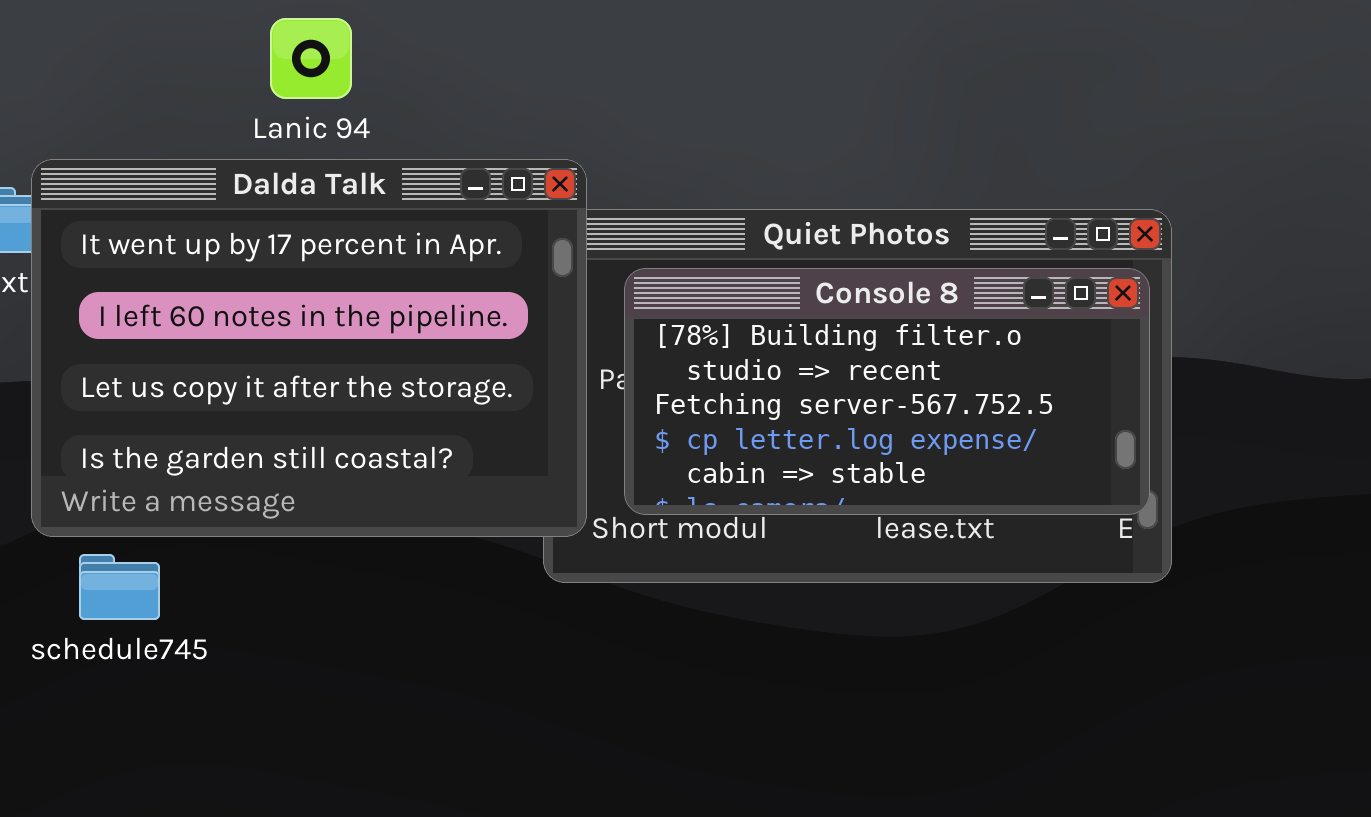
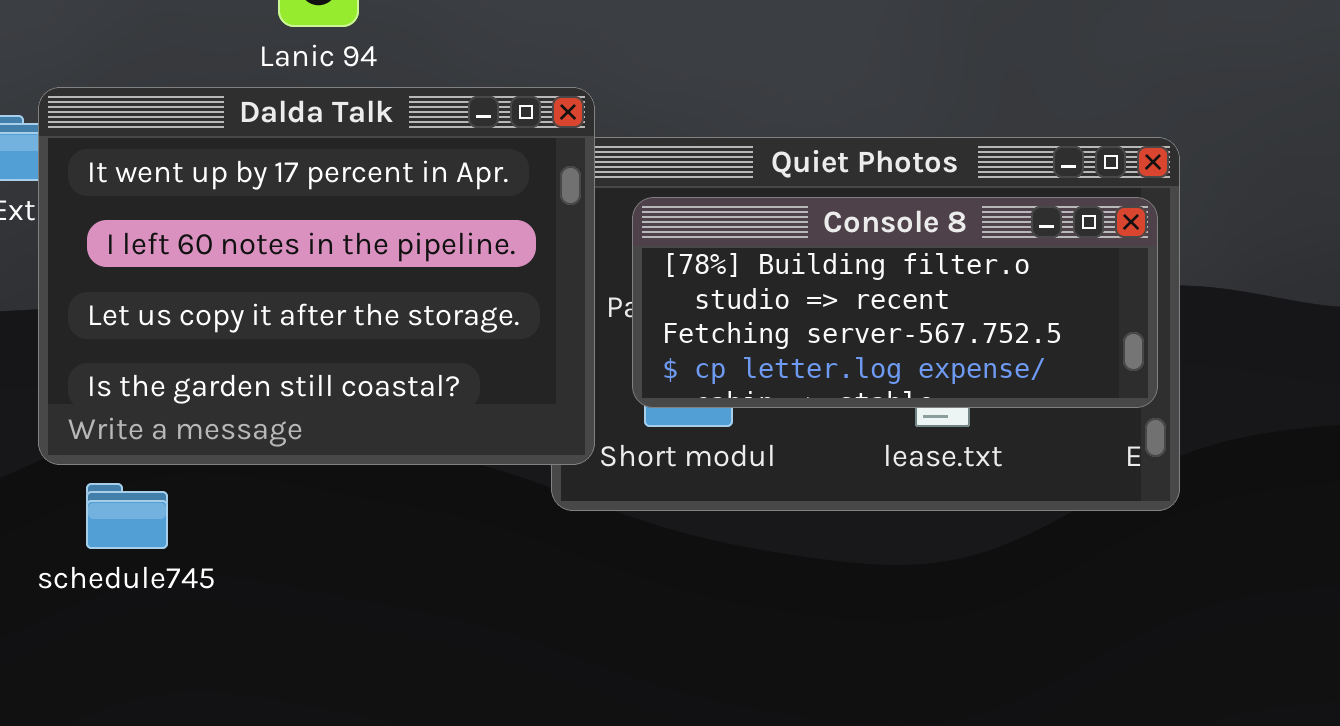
Console 8: [624,268,1150,515] -> [632,197,1158,408], resized

